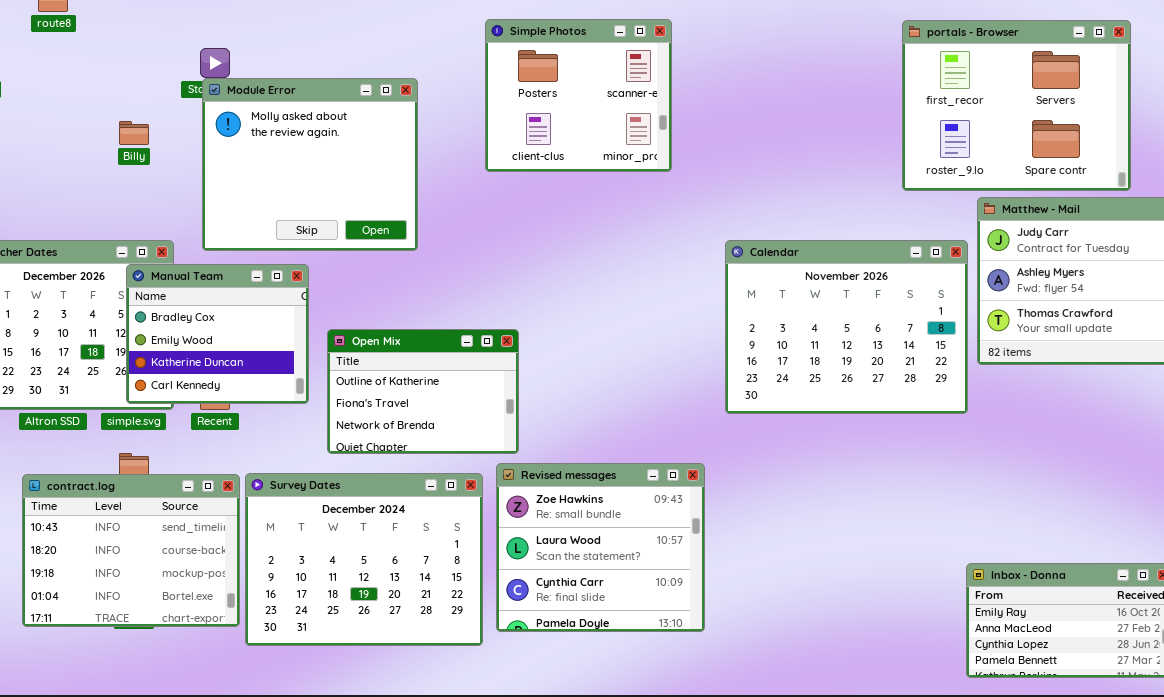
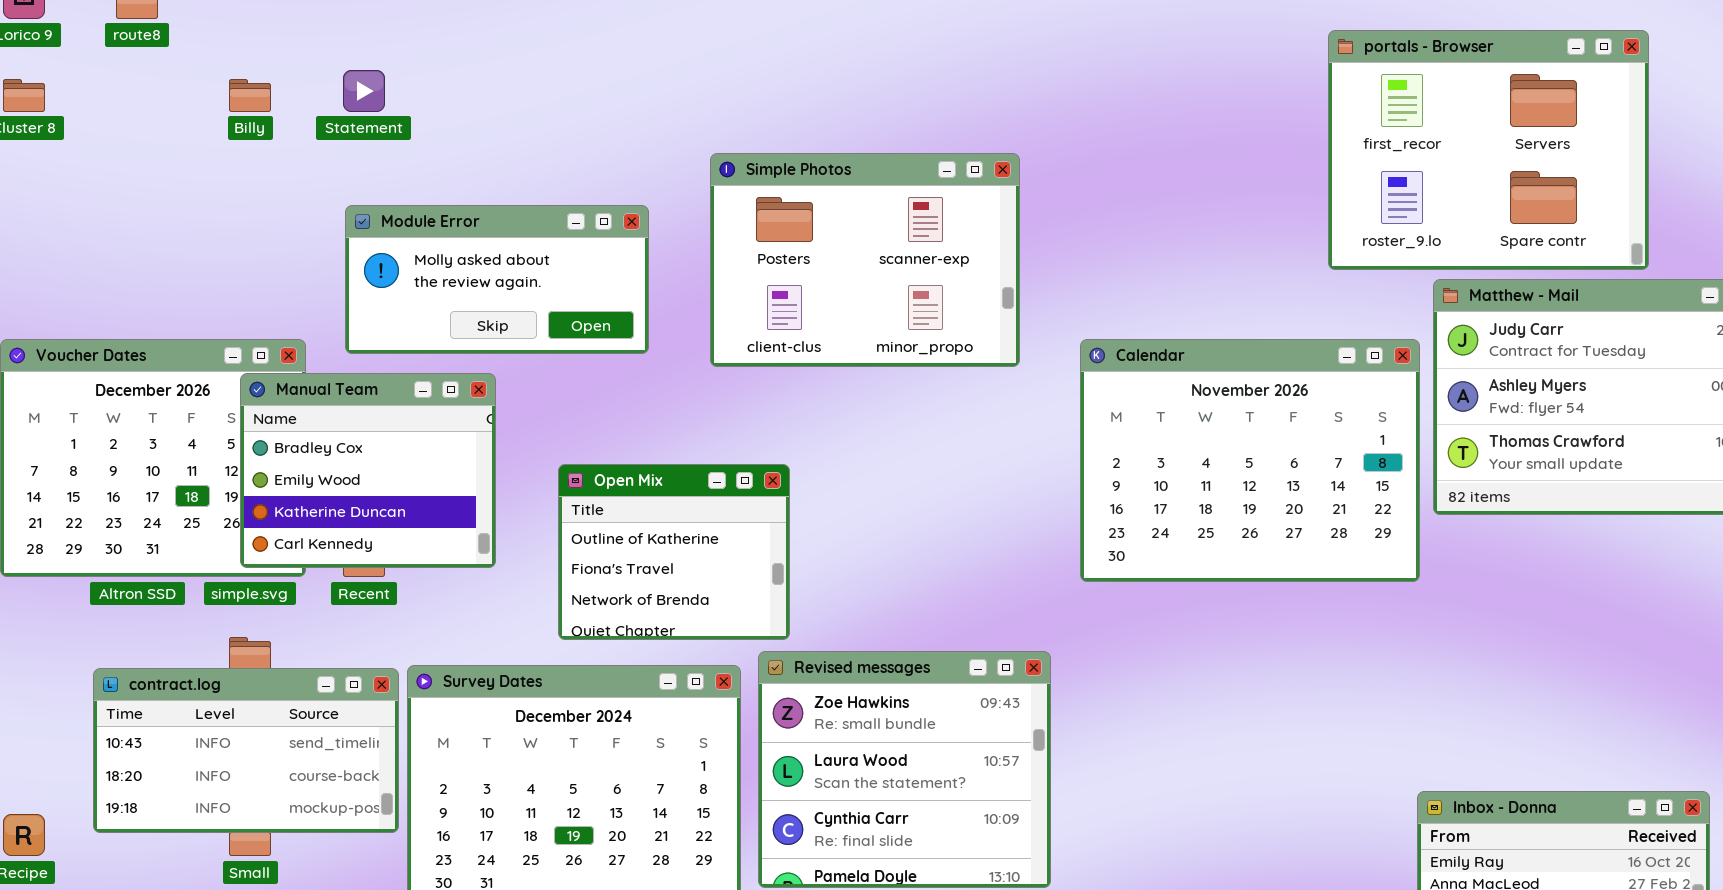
Simple Photos: [485,19,672,172] -> [710,153,1020,367], moved, resized
Module Error: [202,78,418,251] -> [345,205,649,354], resized
Billy: [119,121,149,145] -> [229,79,271,112], moved
Open Mix: [327,329,519,454] -> [558,464,790,640], resized
contract.log: [22,474,240,627] -> [93,668,399,833], resized

